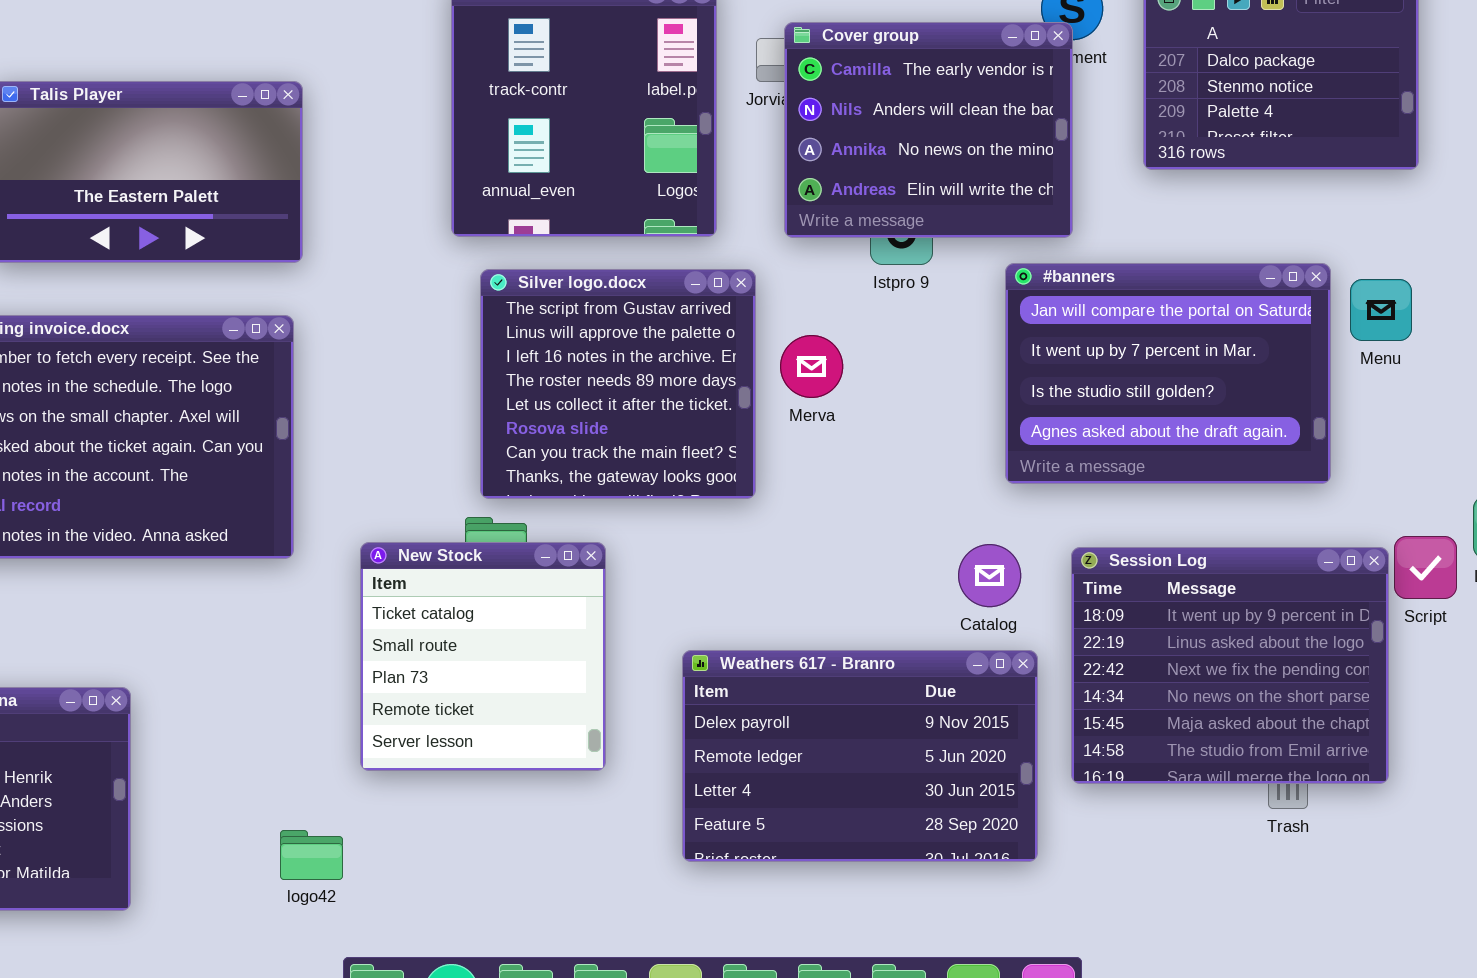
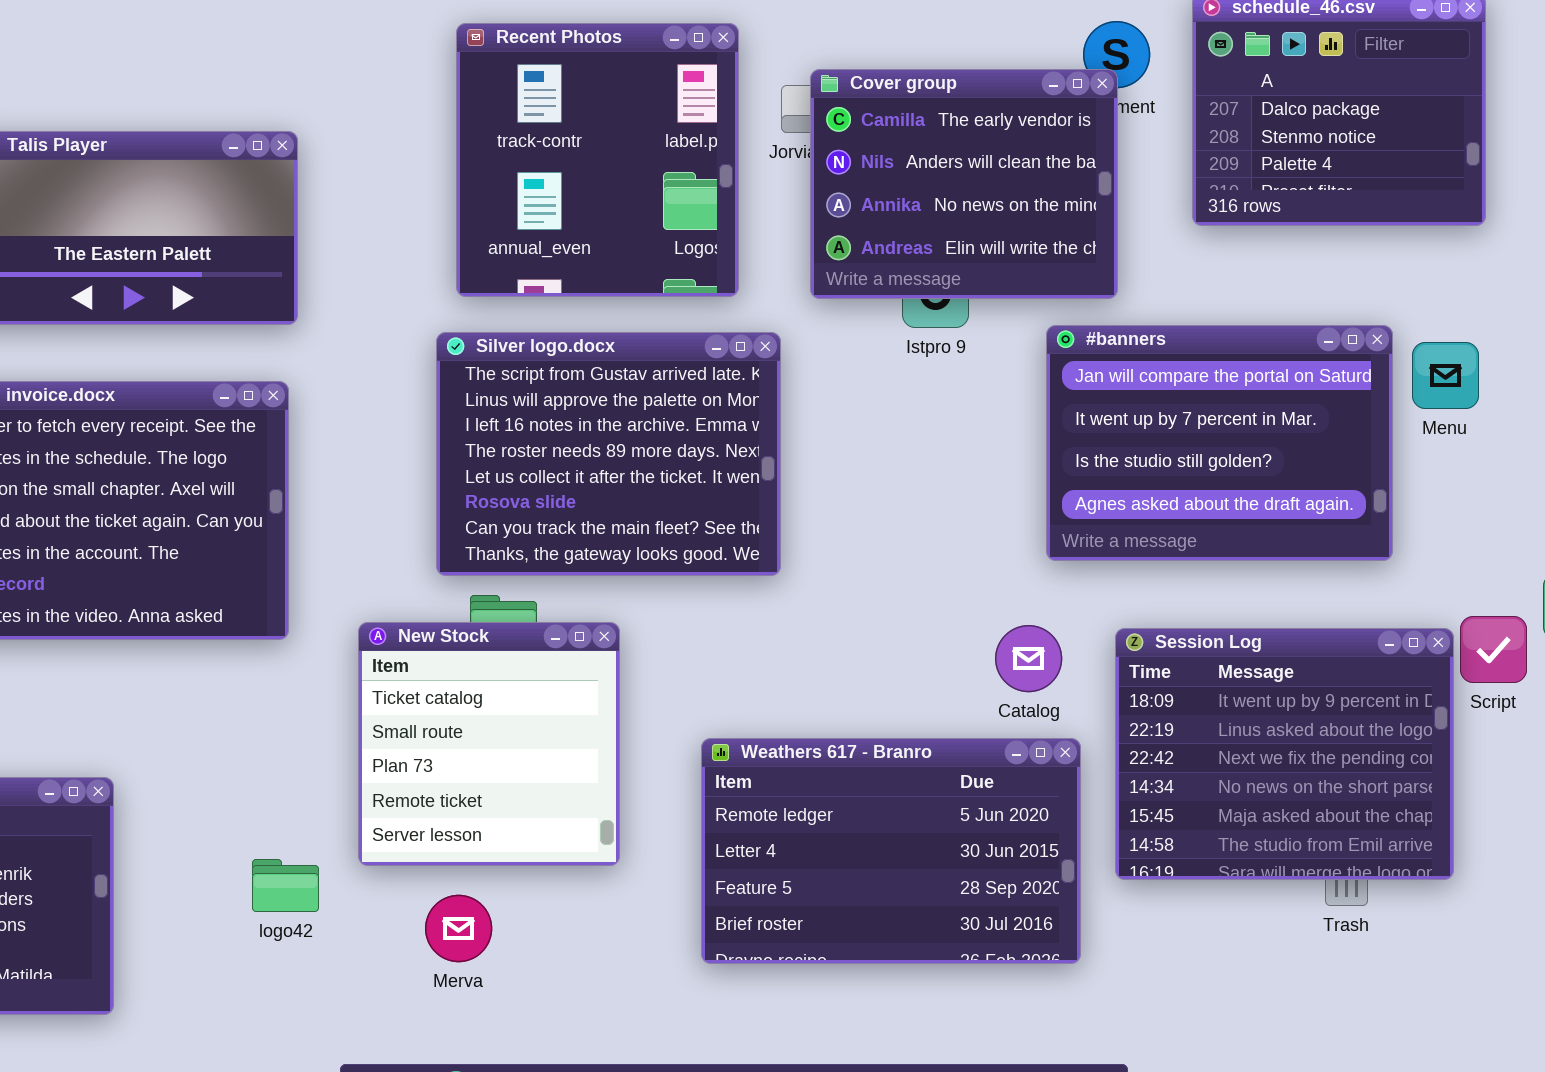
Silver logo.docx: [480,269,756,499] -> [436,332,781,576], resized
Merva: [780,335,843,398] -> [425,895,492,962], moved
Weathers 617 - Branro: [682,650,1038,862] -> [701,738,1081,964], scrolled down 1 row
logo42: [280,830,343,880] -> [252,859,319,912], moved

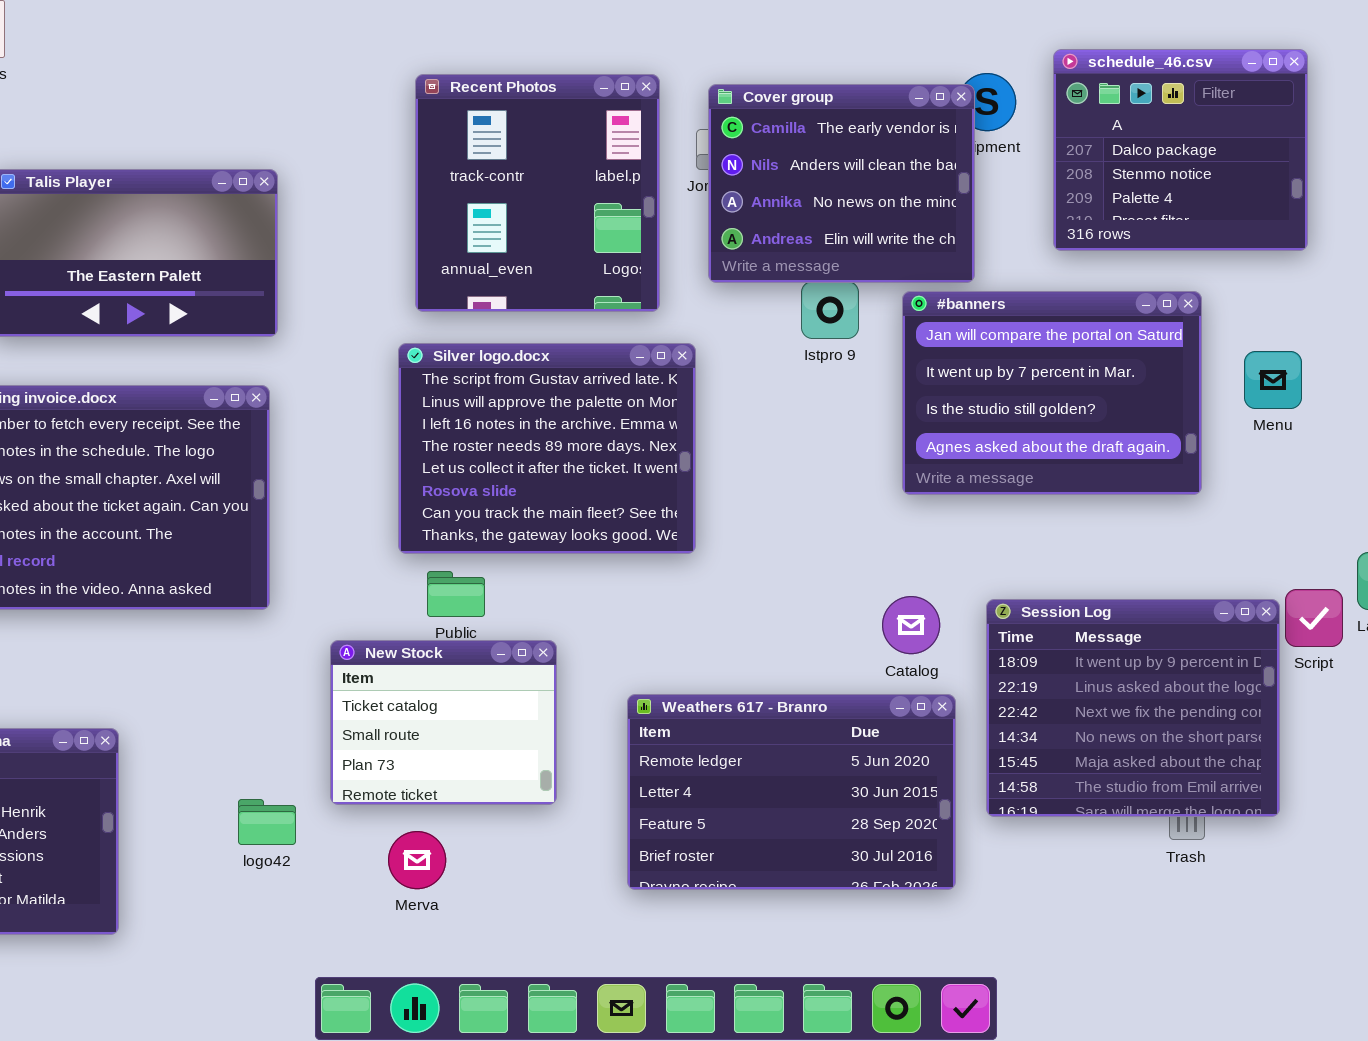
Cover group: [810,69,1118,299] -> [708,84,975,283], moved
#banners: [1046,325,1393,561] -> [902,291,1202,495], moved
New Stock: [358,622,620,866] -> [330,640,557,805], resized

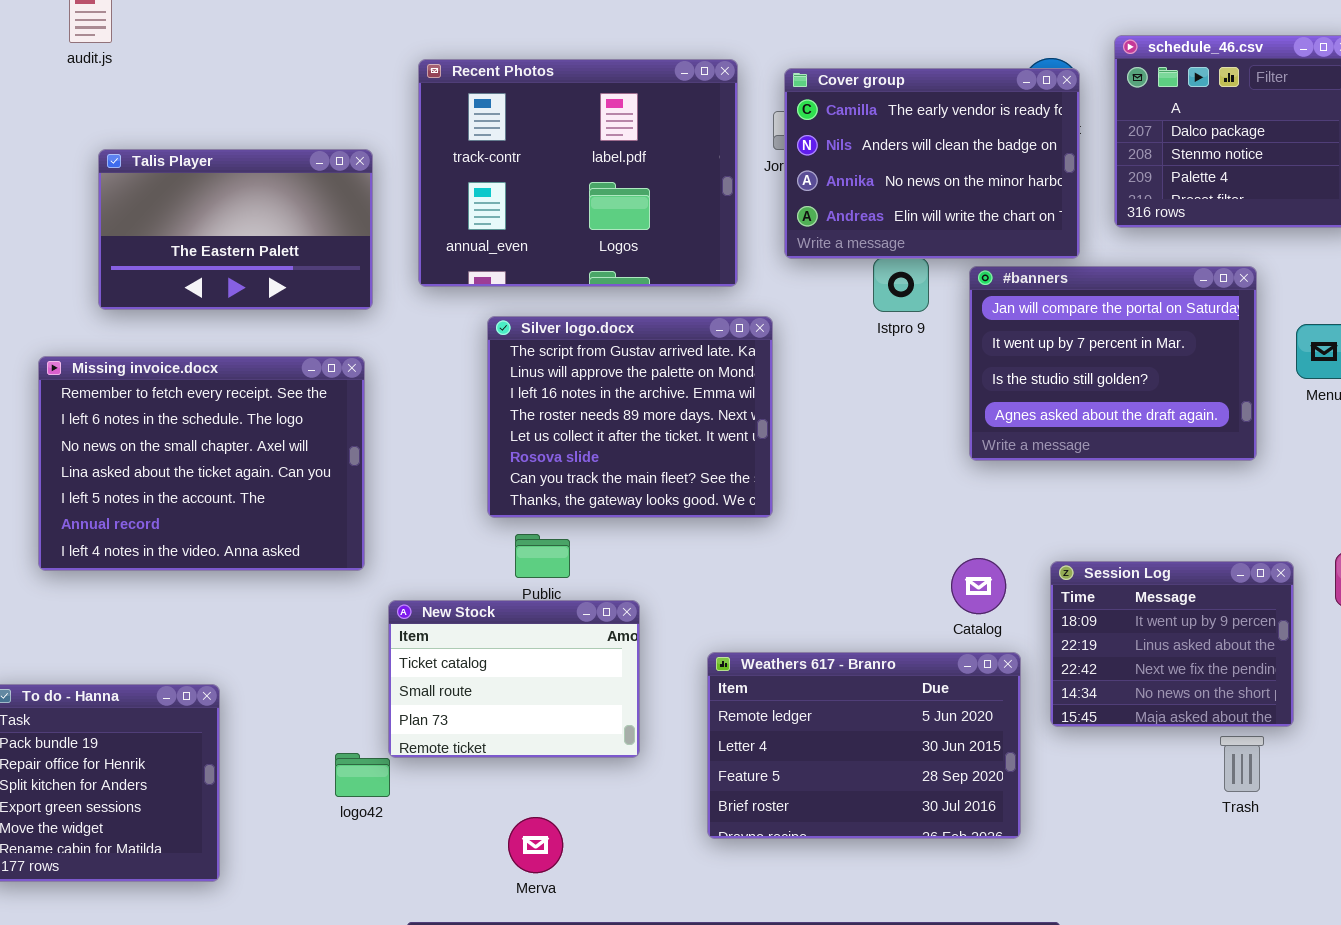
Recent Photos: [415,74,660,312] -> [418,59,738,287], resized
Cover group: [708,84,975,283] -> [784,68,1080,259], resized
Session Log: [986,599,1280,817] -> [1050,561,1294,727], resized
New Stock: [330,640,557,805] -> [388,600,640,758], resized
Merva: [388,831,446,889] -> [508,817,563,873], moved

